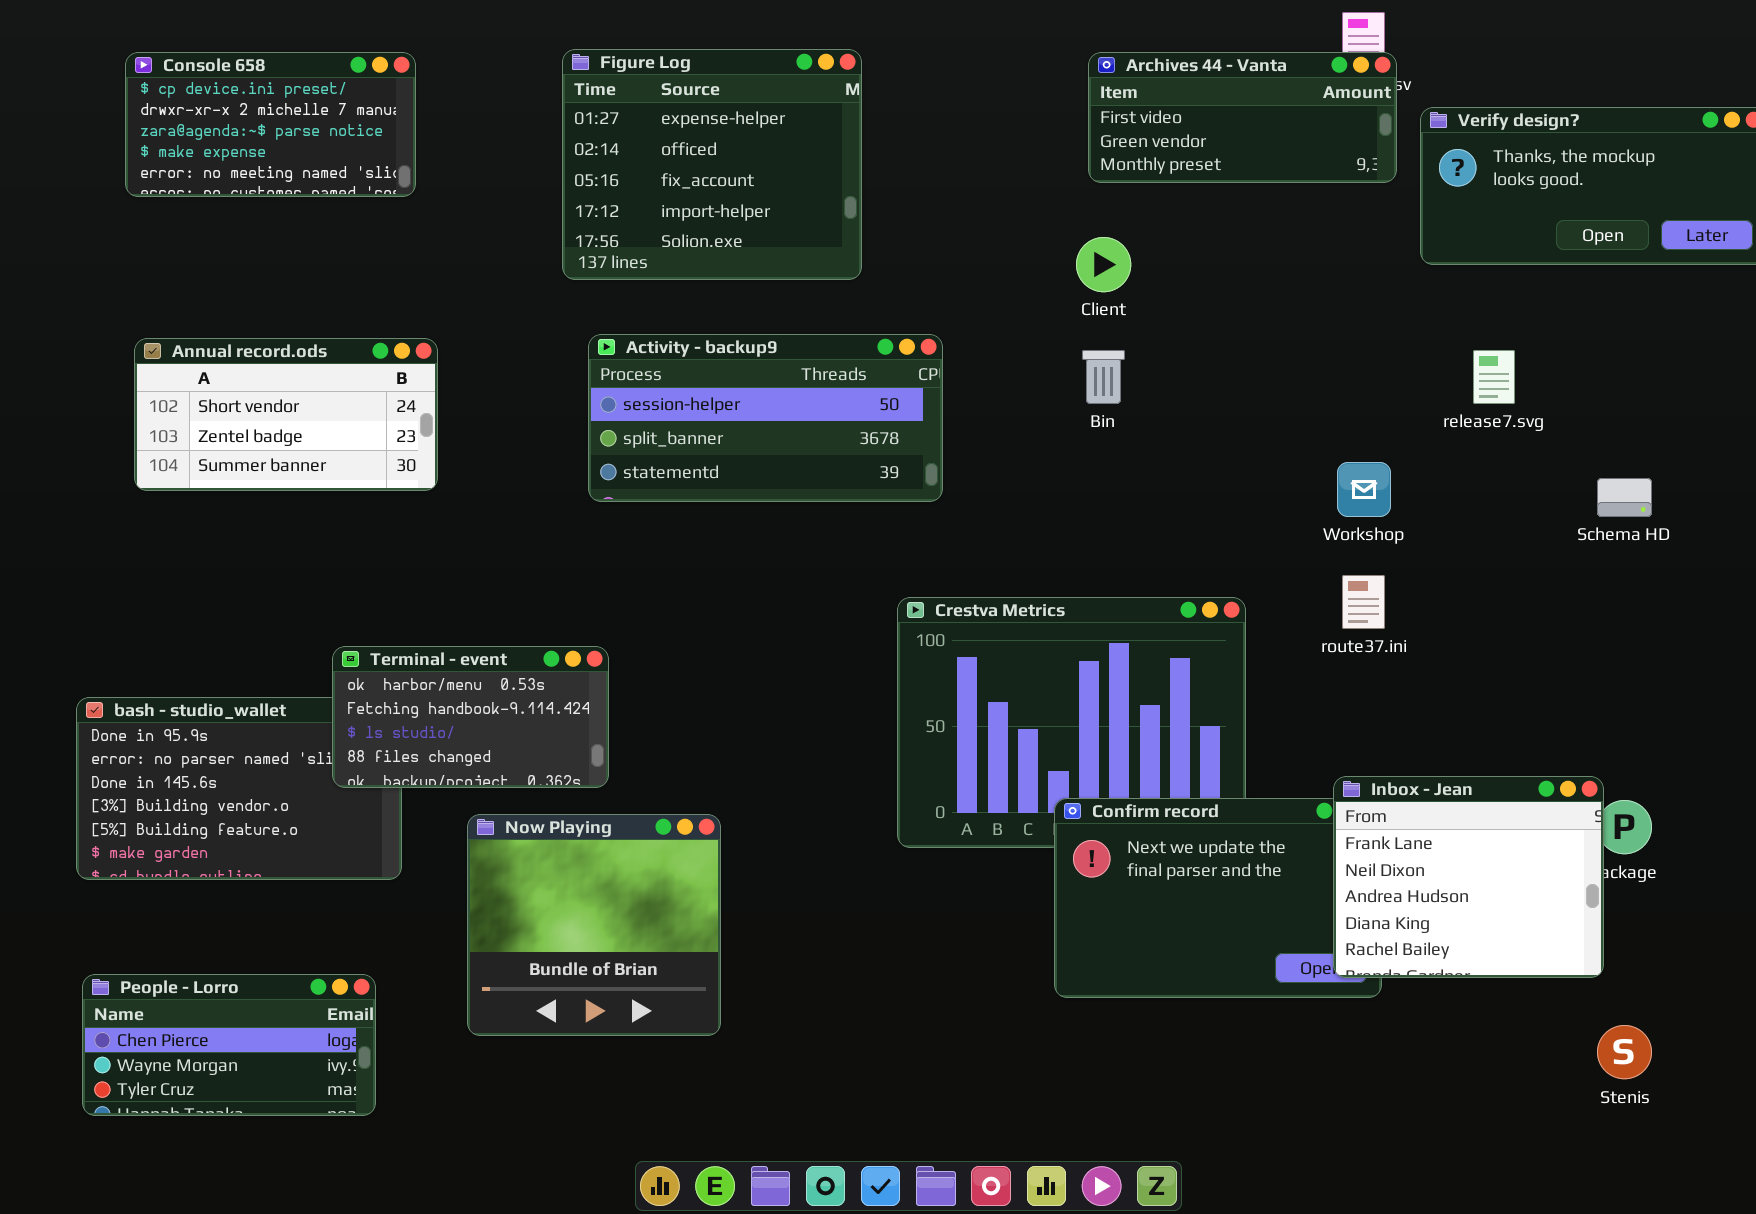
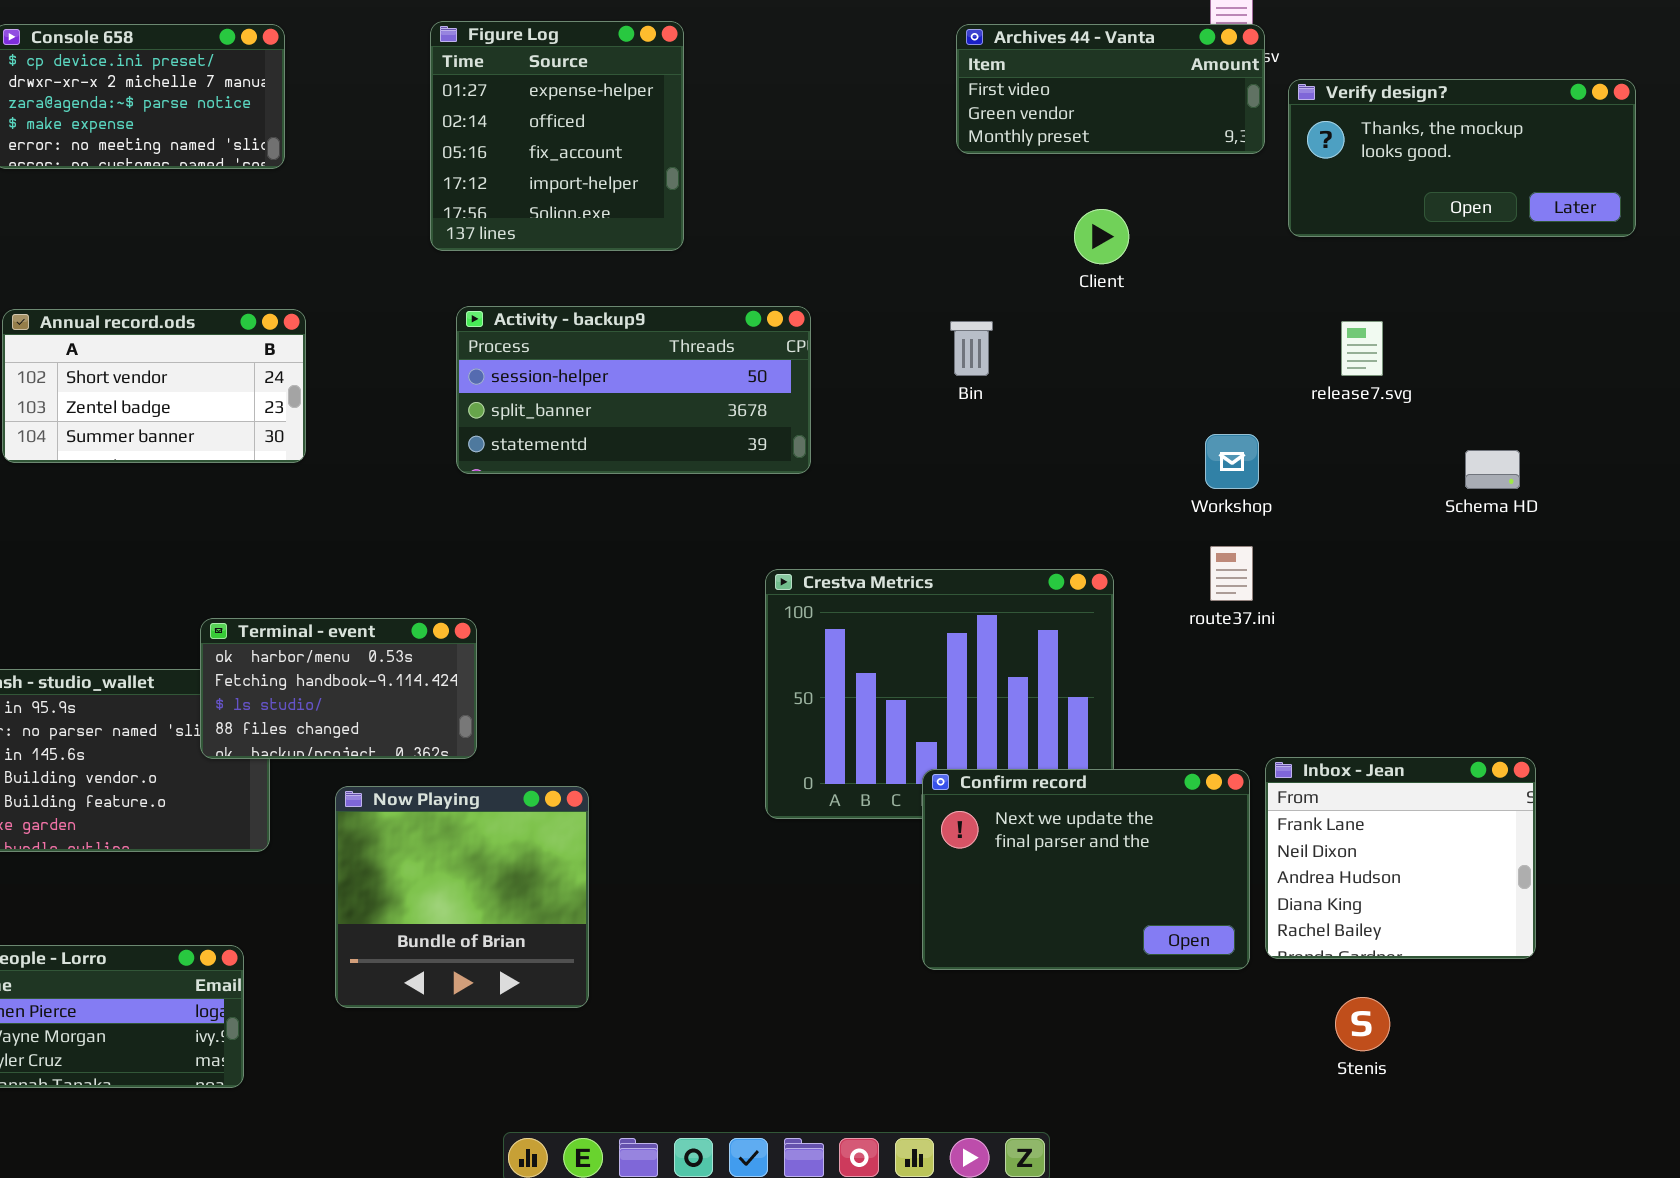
Figure Log: [562,49,862,280] -> [430,21,684,251], resized
Client: [1076,237,1131,292] -> [1074,209,1129,264], moved
Inbox - Jean: [1333,776,1604,978] -> [1265,757,1536,959], moved
Stenis: [1597,1025,1652,1079] -> [1335,997,1390,1051], moved

